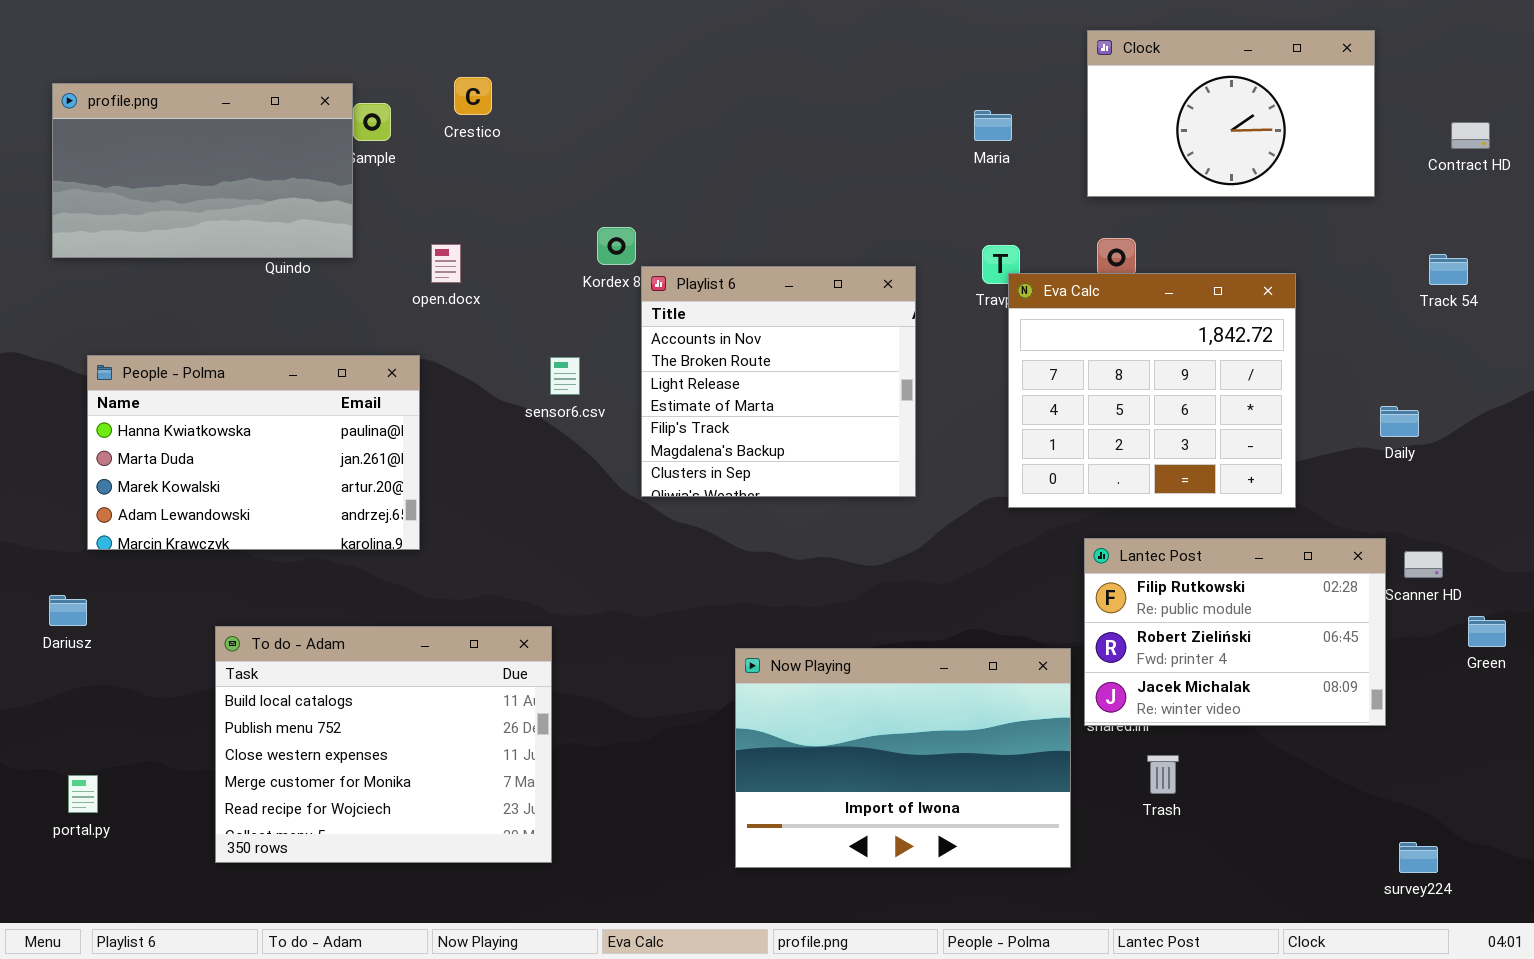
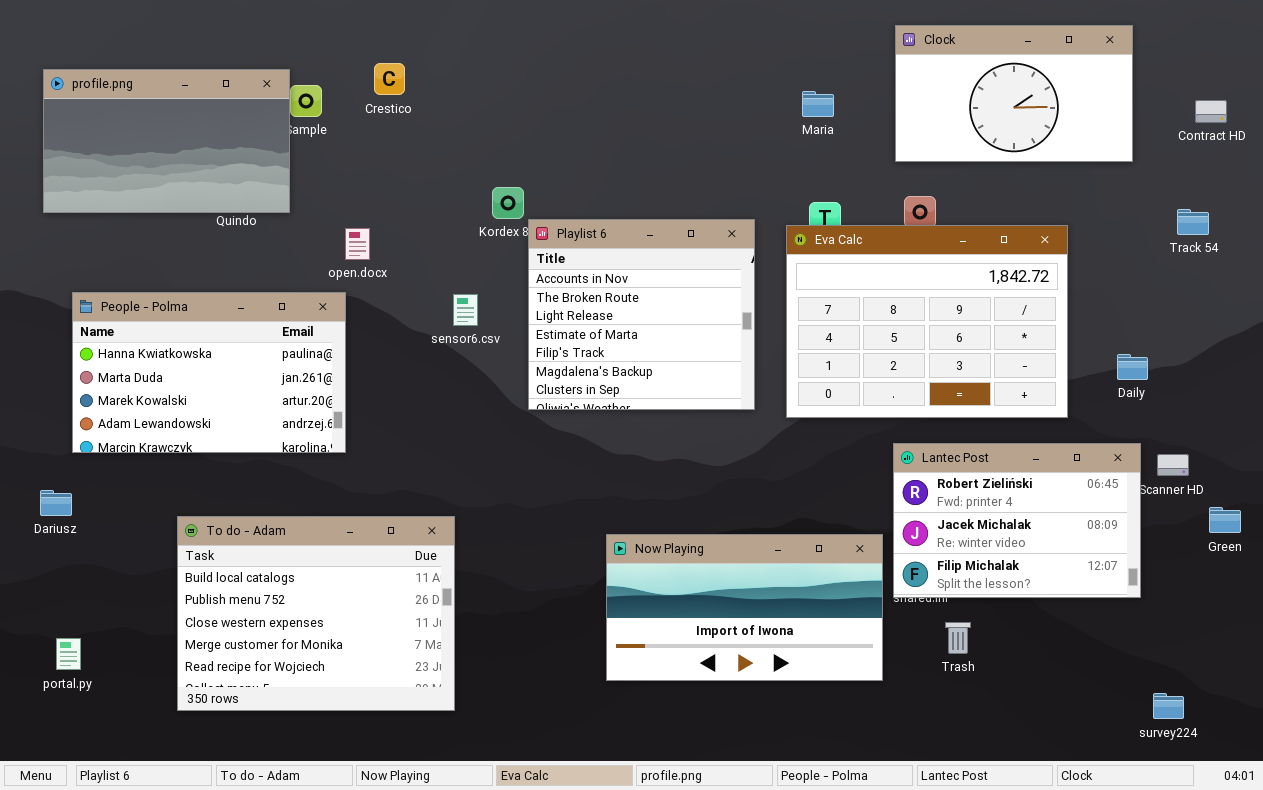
open.docx: [431,244,461,283] -> [345,228,370,260], moved
Eva Calc: [1008,273,1296,508] -> [786,225,1068,418], resized
Daily: [1380,406,1419,437] -> [1117,354,1148,380], moved
Lantec Post: [1084,538,1386,726] -> [893,443,1141,598], scrolled down 1 row
Now Playing: [735,648,1071,868] -> [606,534,883,681], resized

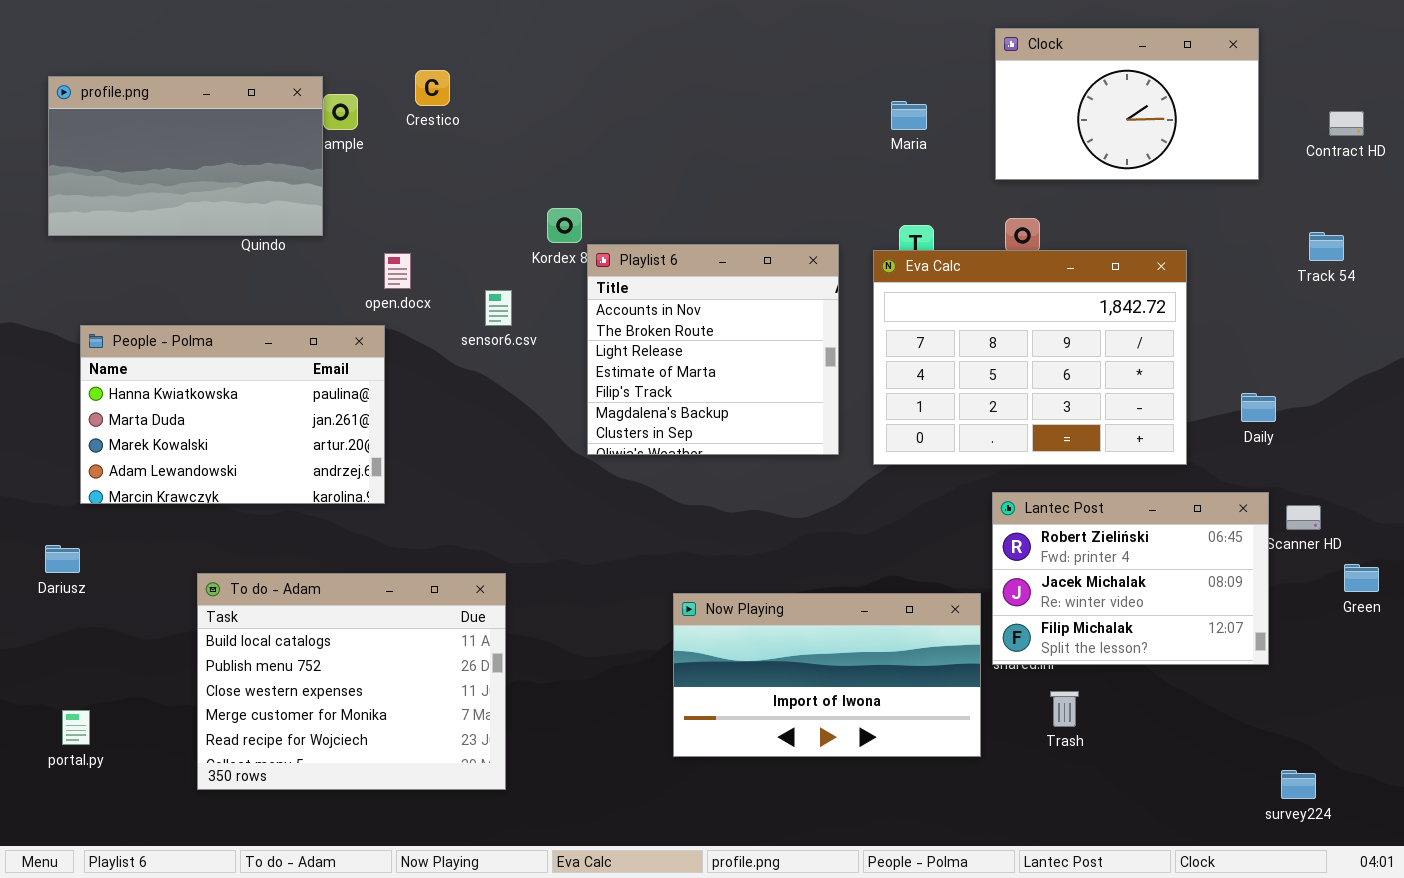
sensor6.csv: [453,294,478,326] -> [485,290,512,326], moved

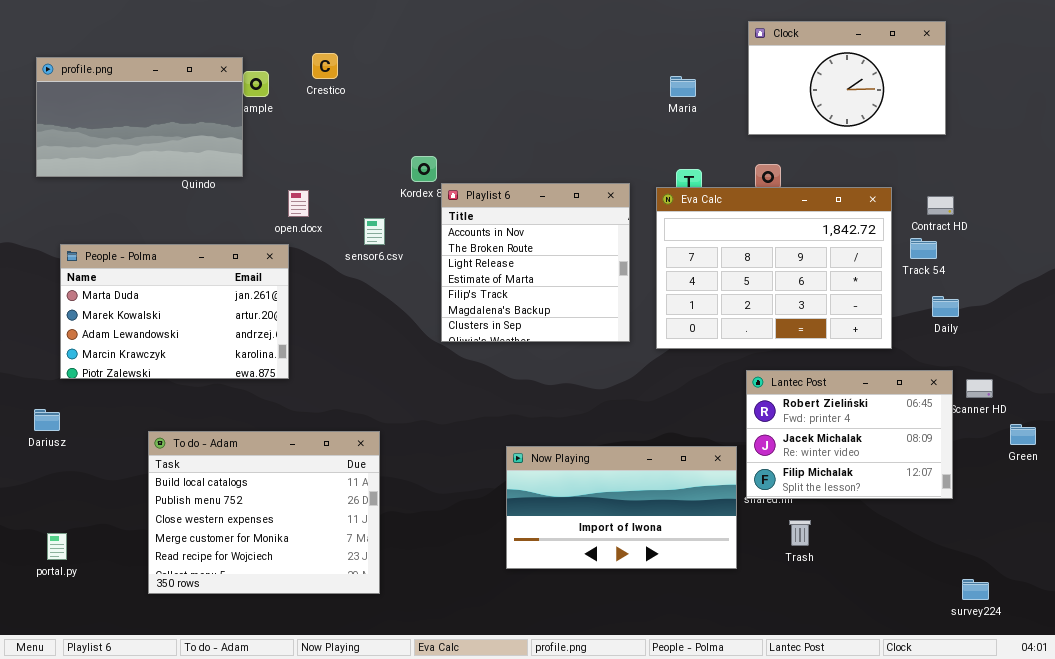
Contract HD: [1329,111,1364,136] -> [927,196,954,215], moved
Track 54: [1309,232,1344,261] -> [910,238,937,259], moved
People - Polma: [80,325,385,504] -> [60,244,289,379], scrolled down 1 row

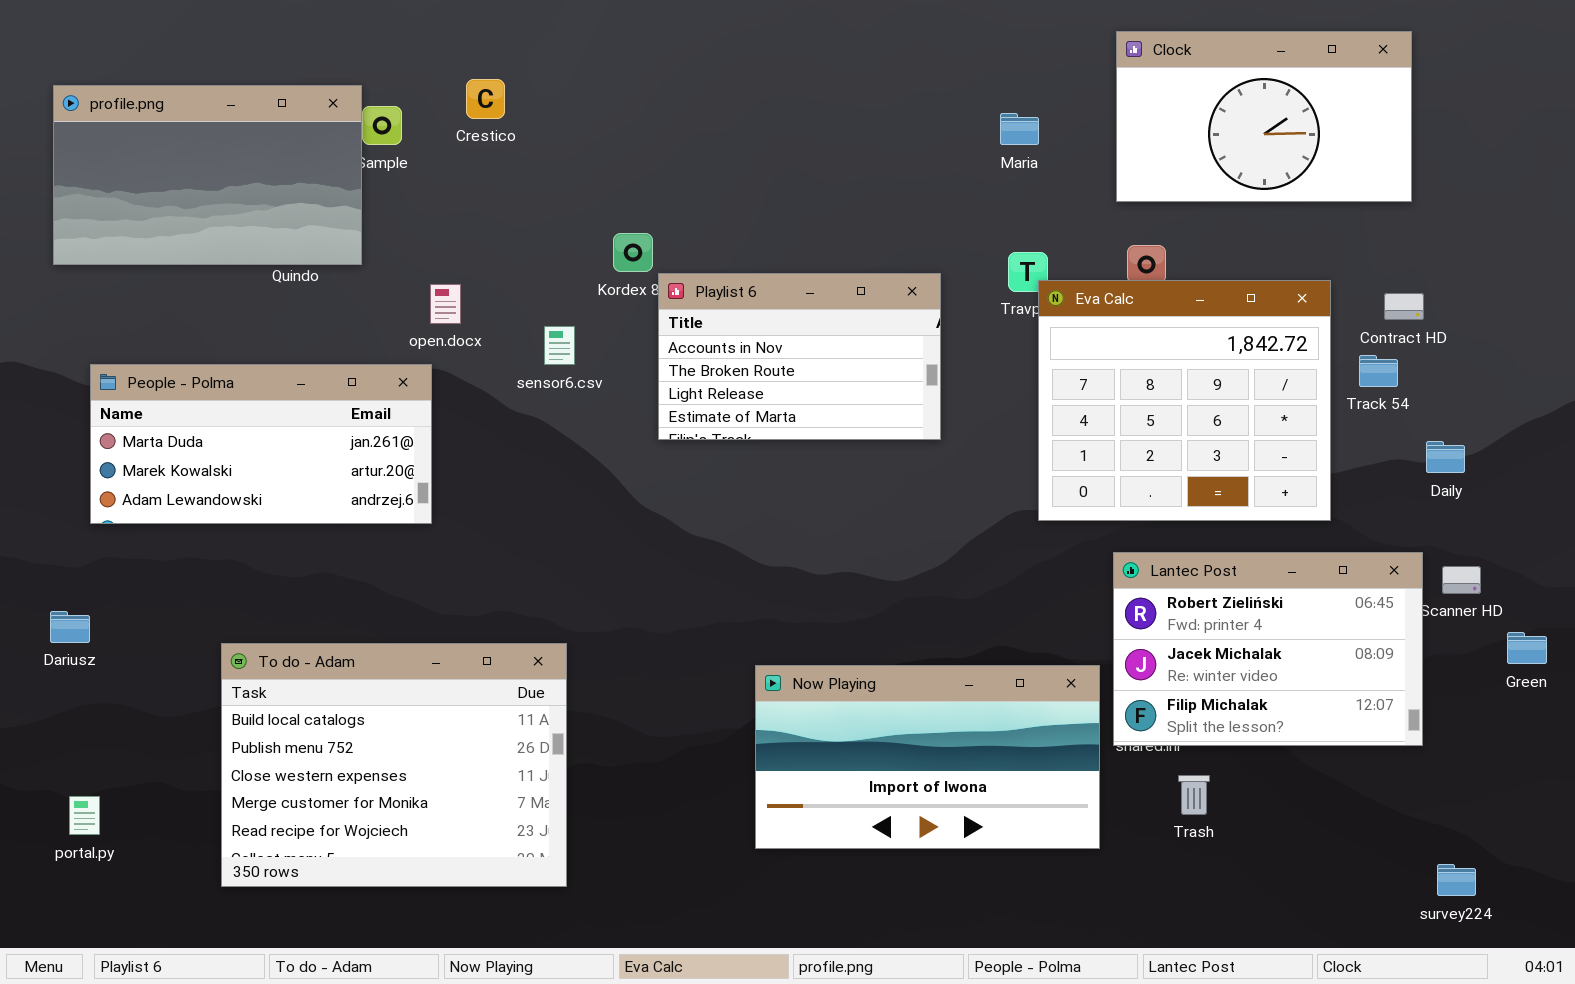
Playlist 6: [441,183,630,342] -> [658,273,941,440], resized
Eva Calc: [656,187,892,349] -> [1038,280,1331,521], resized
People - Polma: [60,244,289,379] -> [90,364,432,524], resized
Daily: [932,296,959,317] -> [1426,441,1465,473], moved

